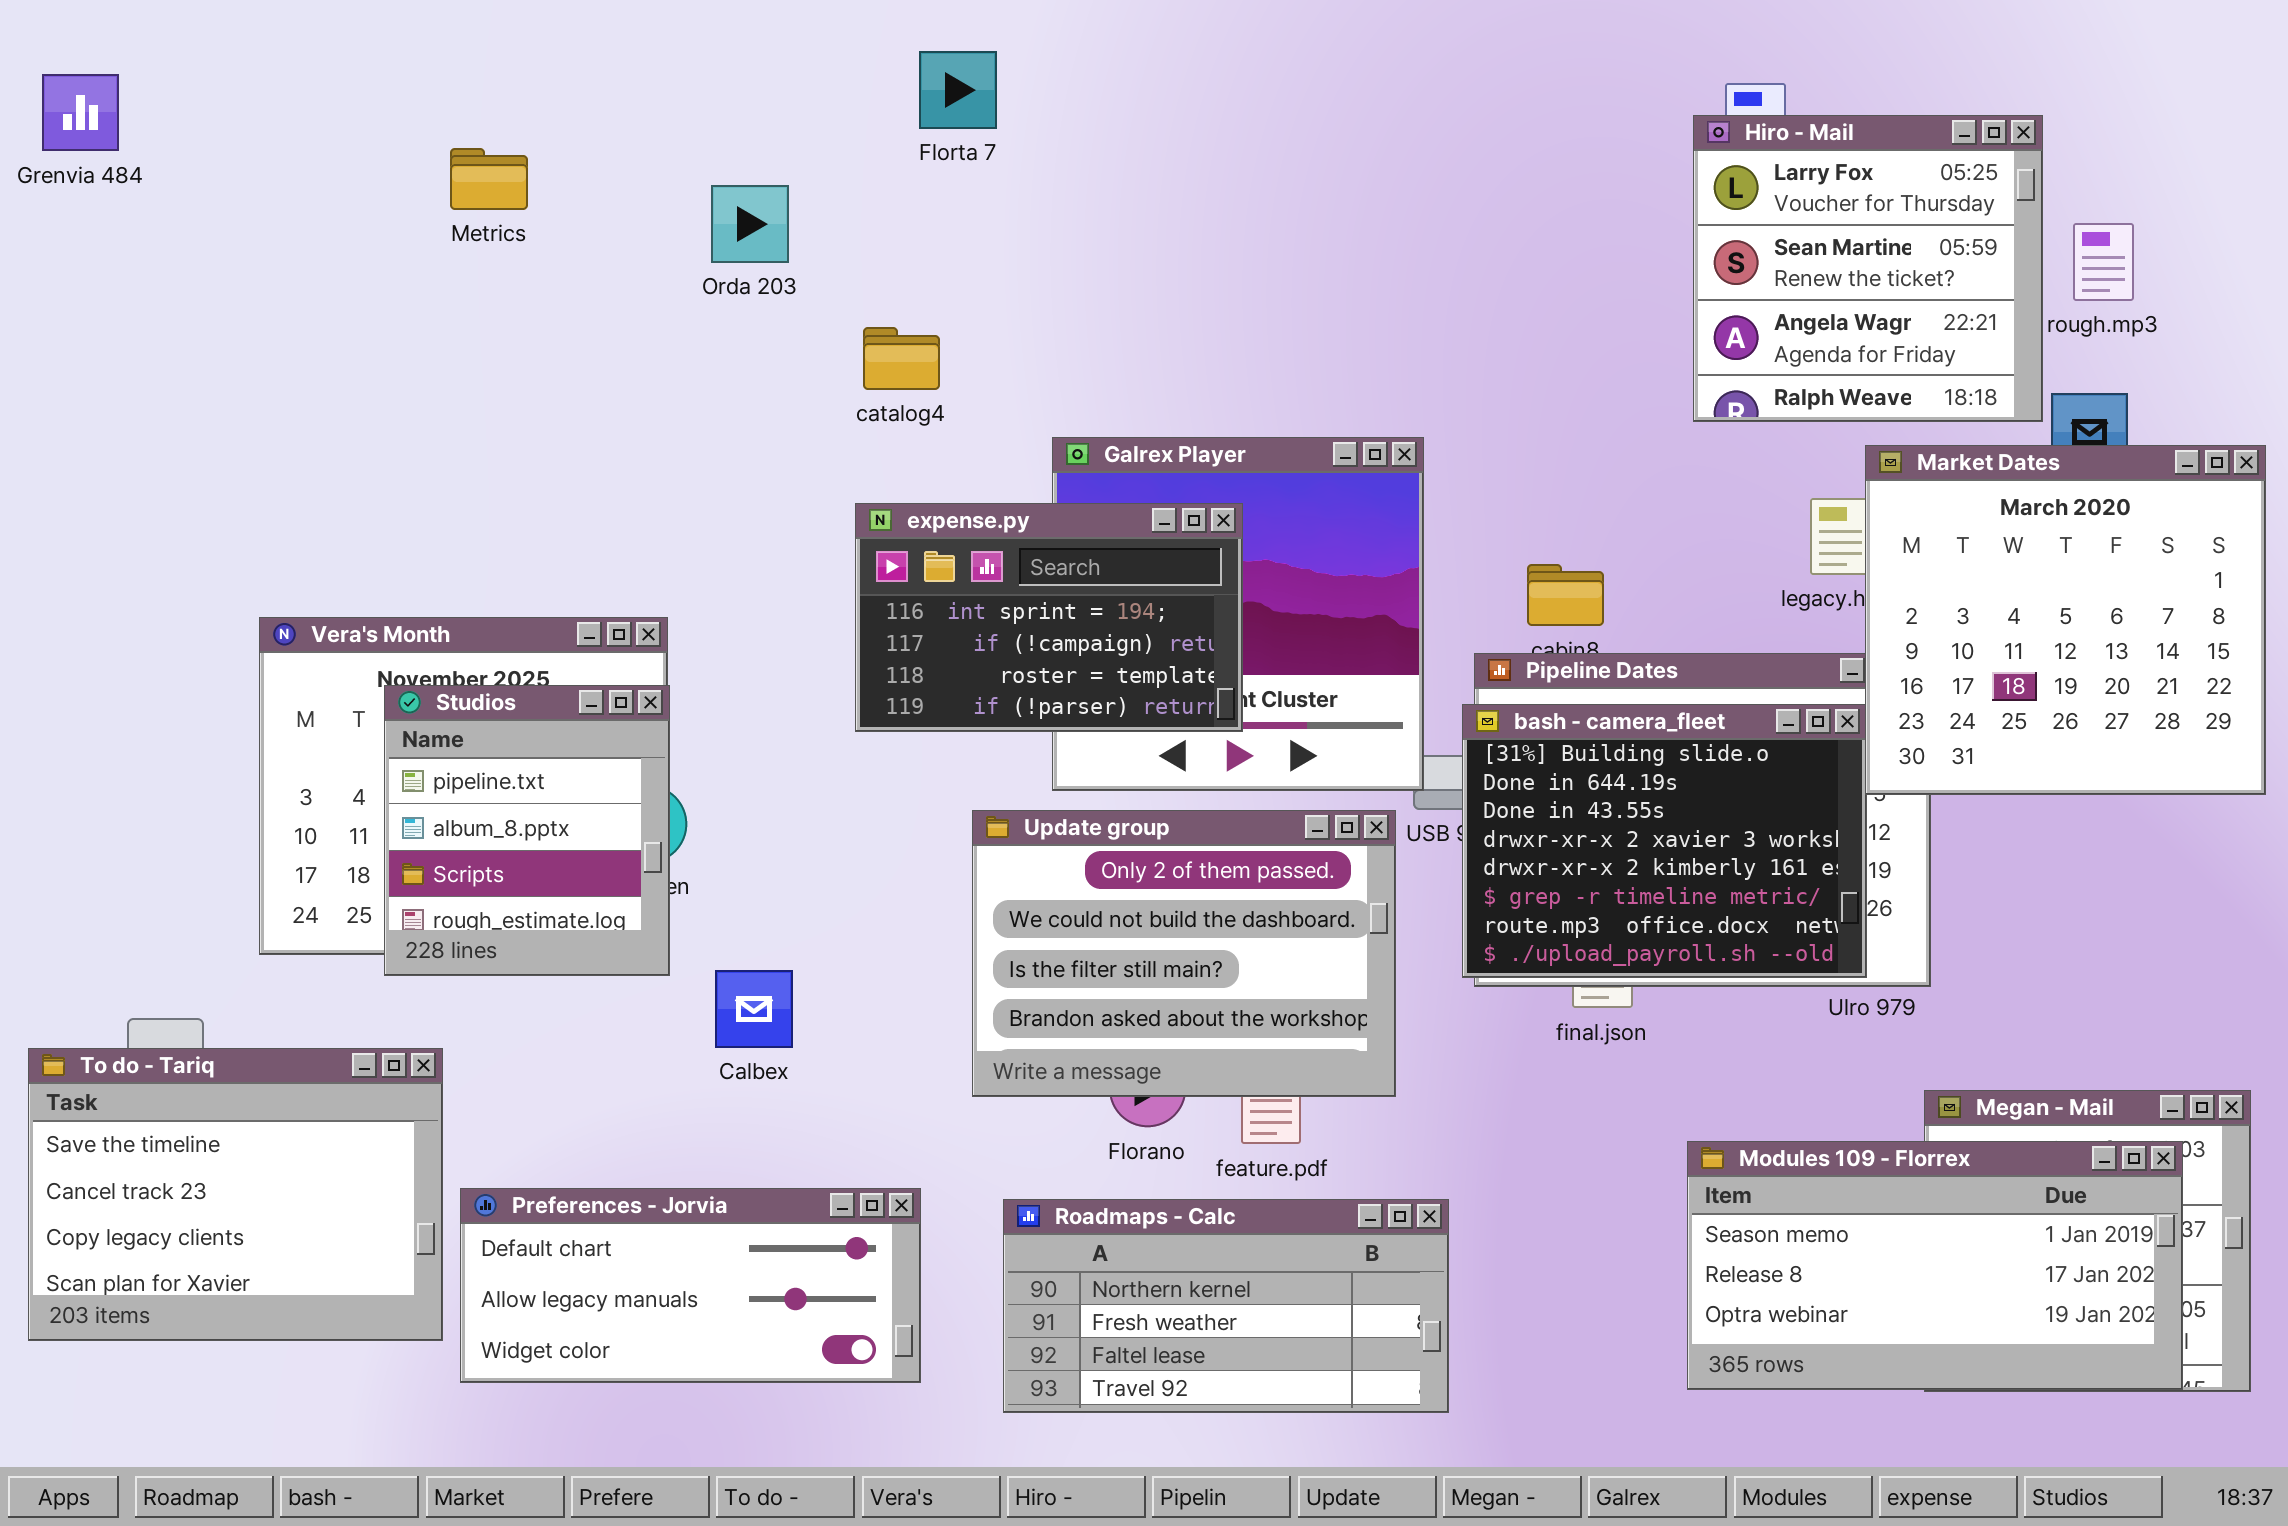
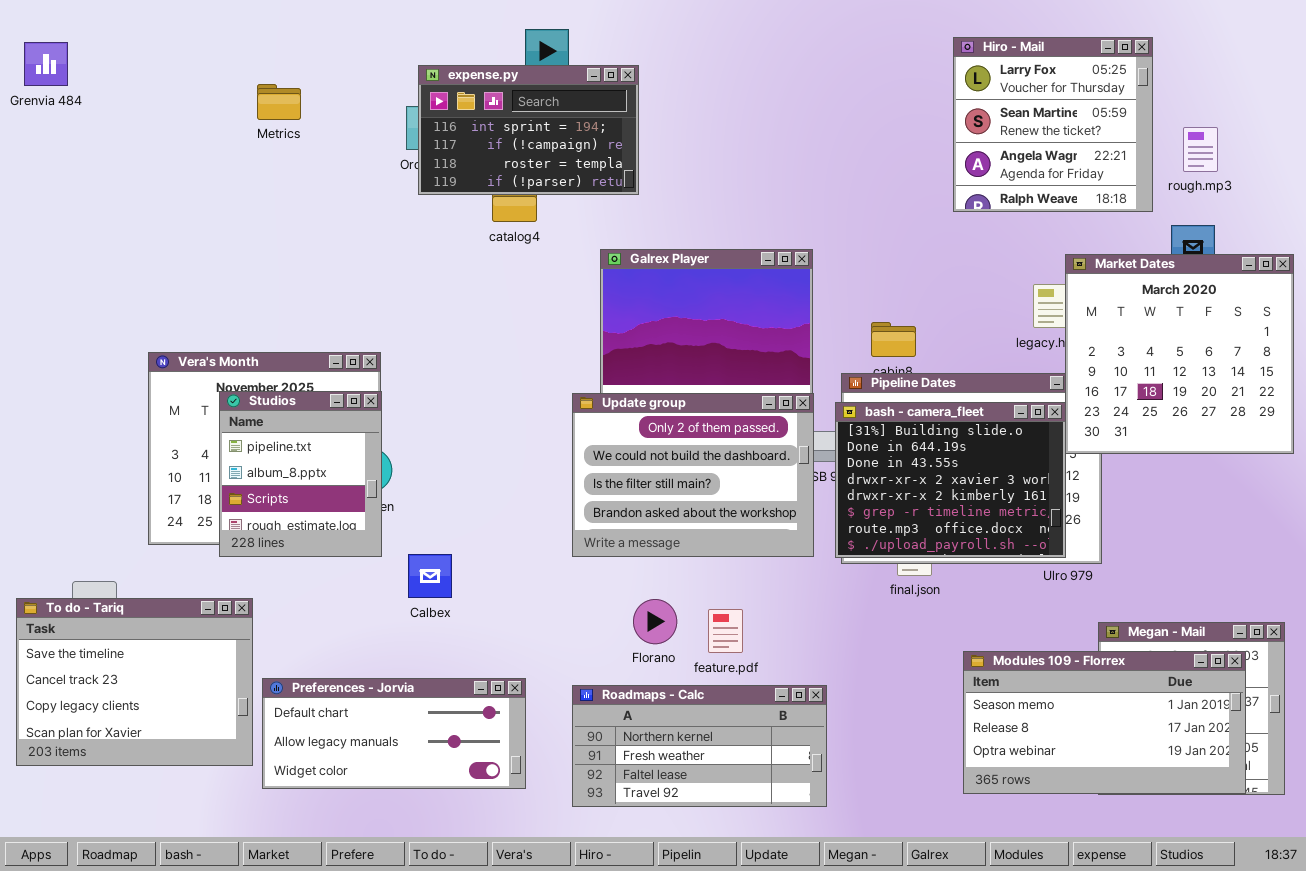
Hiro - Mail: [1693,115,2043,422] -> [953,37,1153,212], moved
expense.py: [855,503,1243,732] -> [418,65,639,195], moved
Update group: [972,810,1396,1097] -> [572,393,814,557], moved

